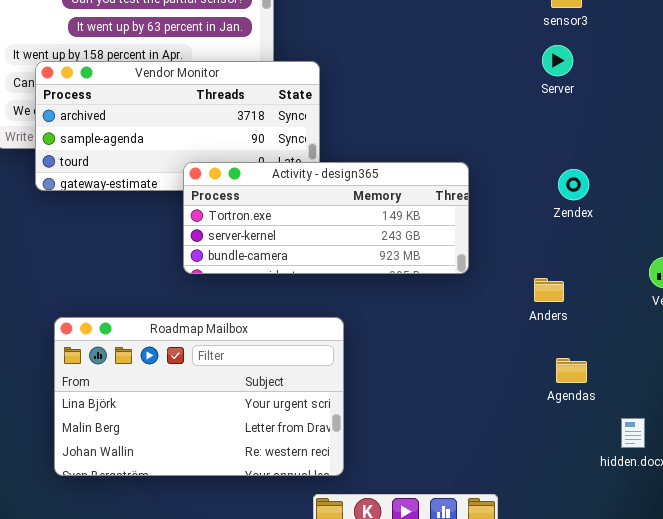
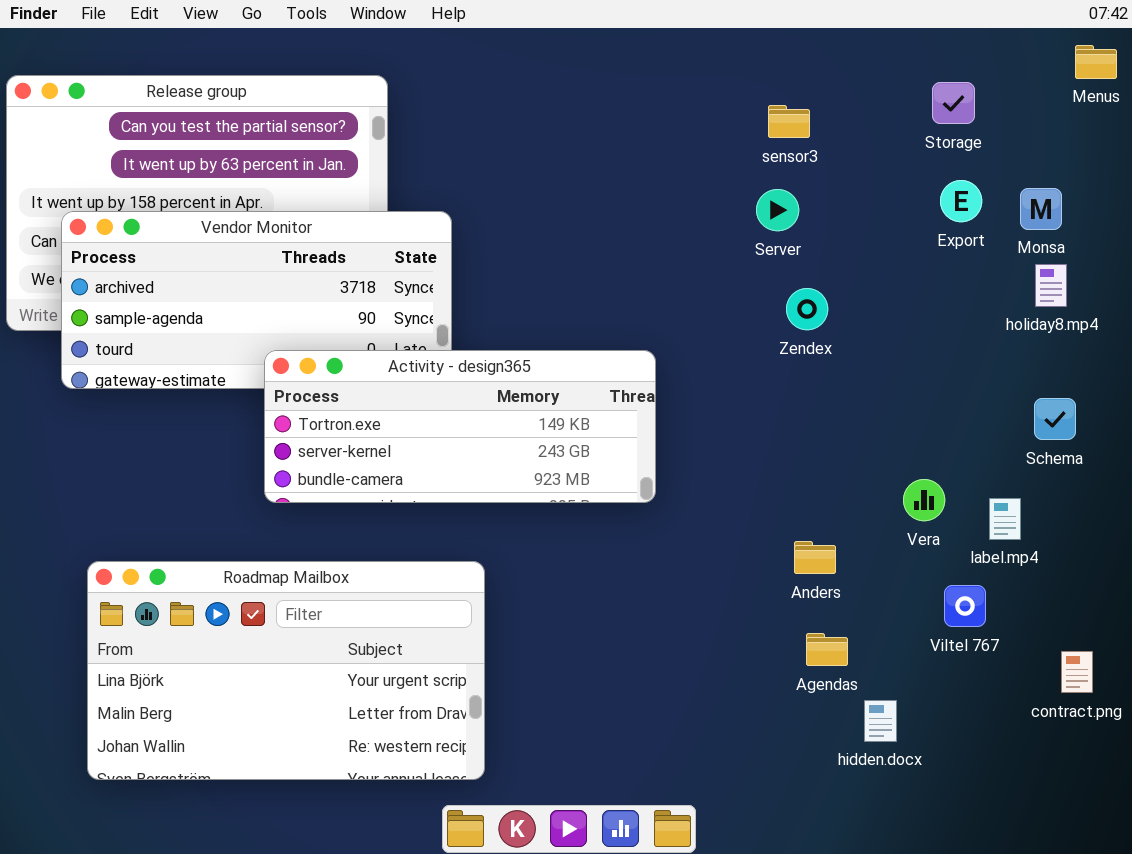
Zendex: [558,169,589,200] -> [786,288,828,330], moved
Anders: [534,278,564,302] -> [794,541,836,574], moved
Agendas: [556,358,587,383] -> [806,633,848,666], moved

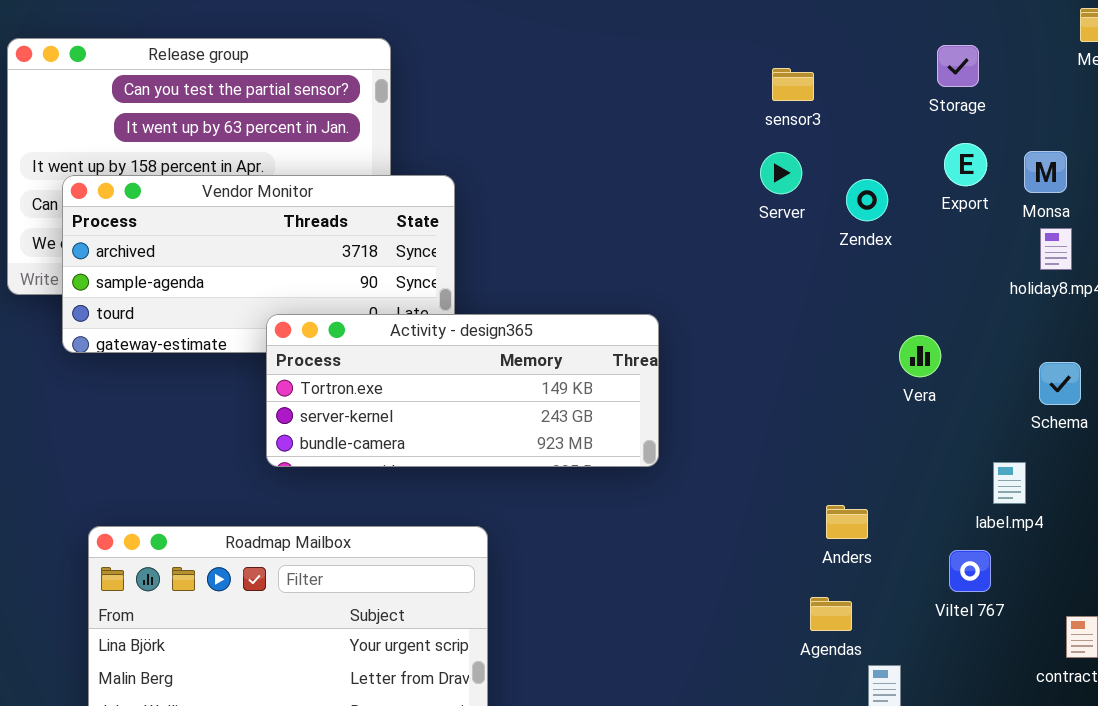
Zendex: [786,288,828,330] -> [846,179,888,221], moved
Vera: [903,479,945,521] -> [899,335,941,377], moved
Anders: [794,541,836,574] -> [826,505,868,539], moved

